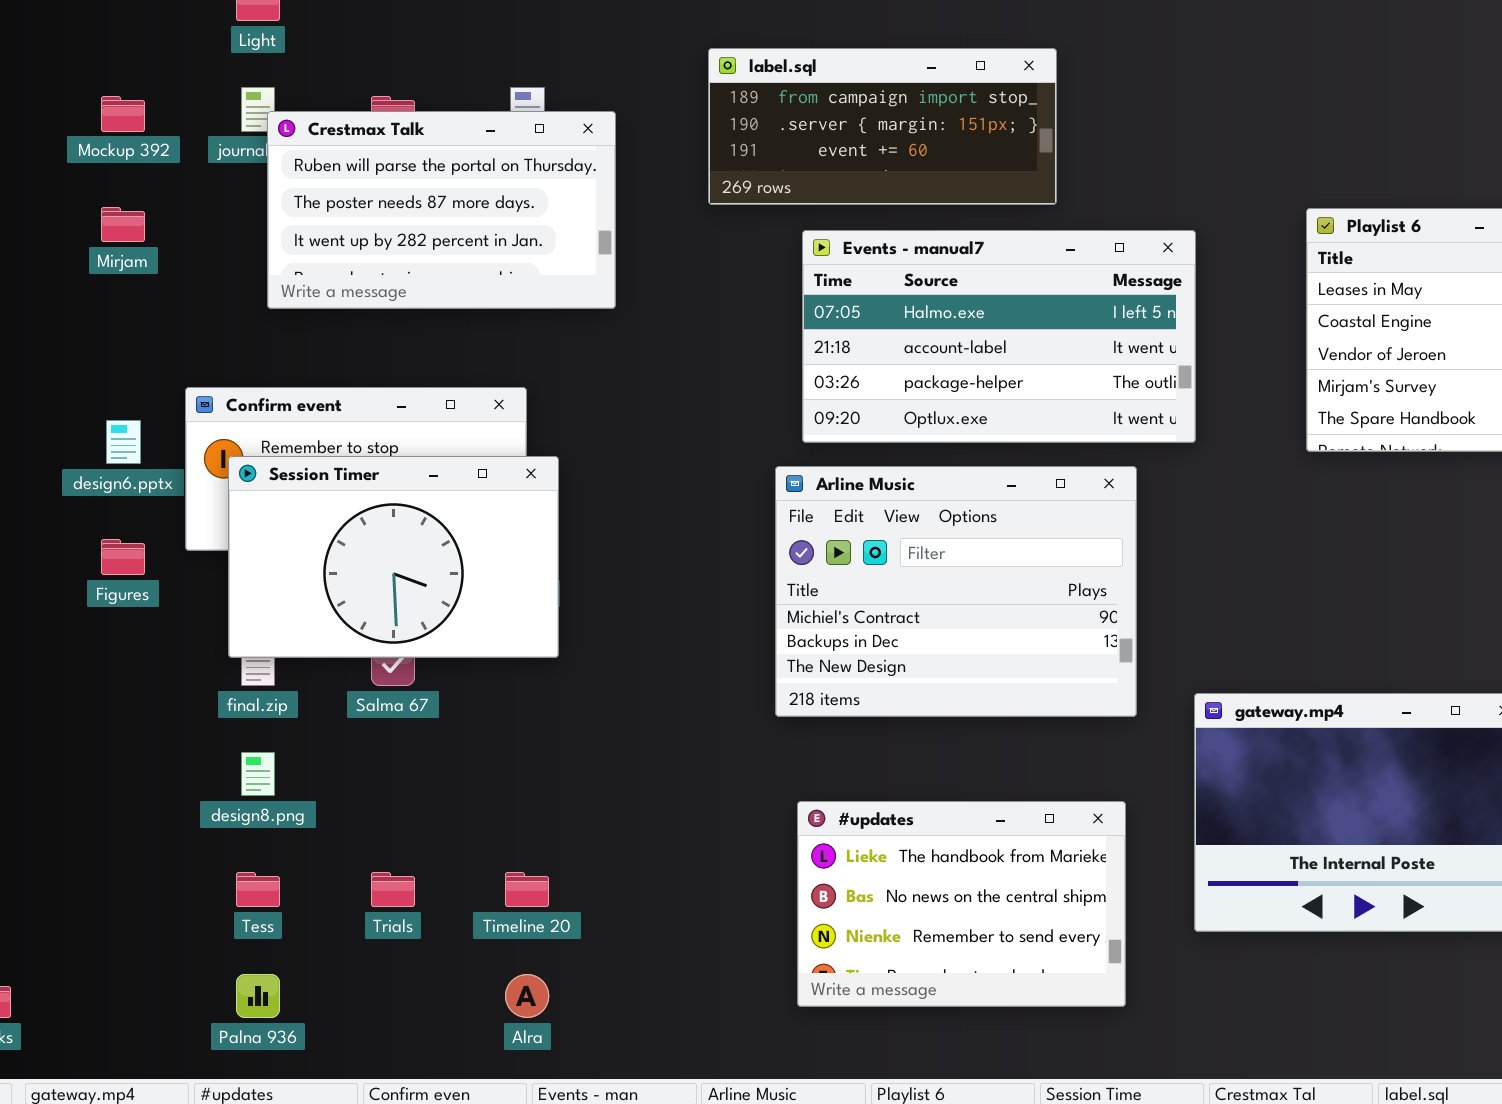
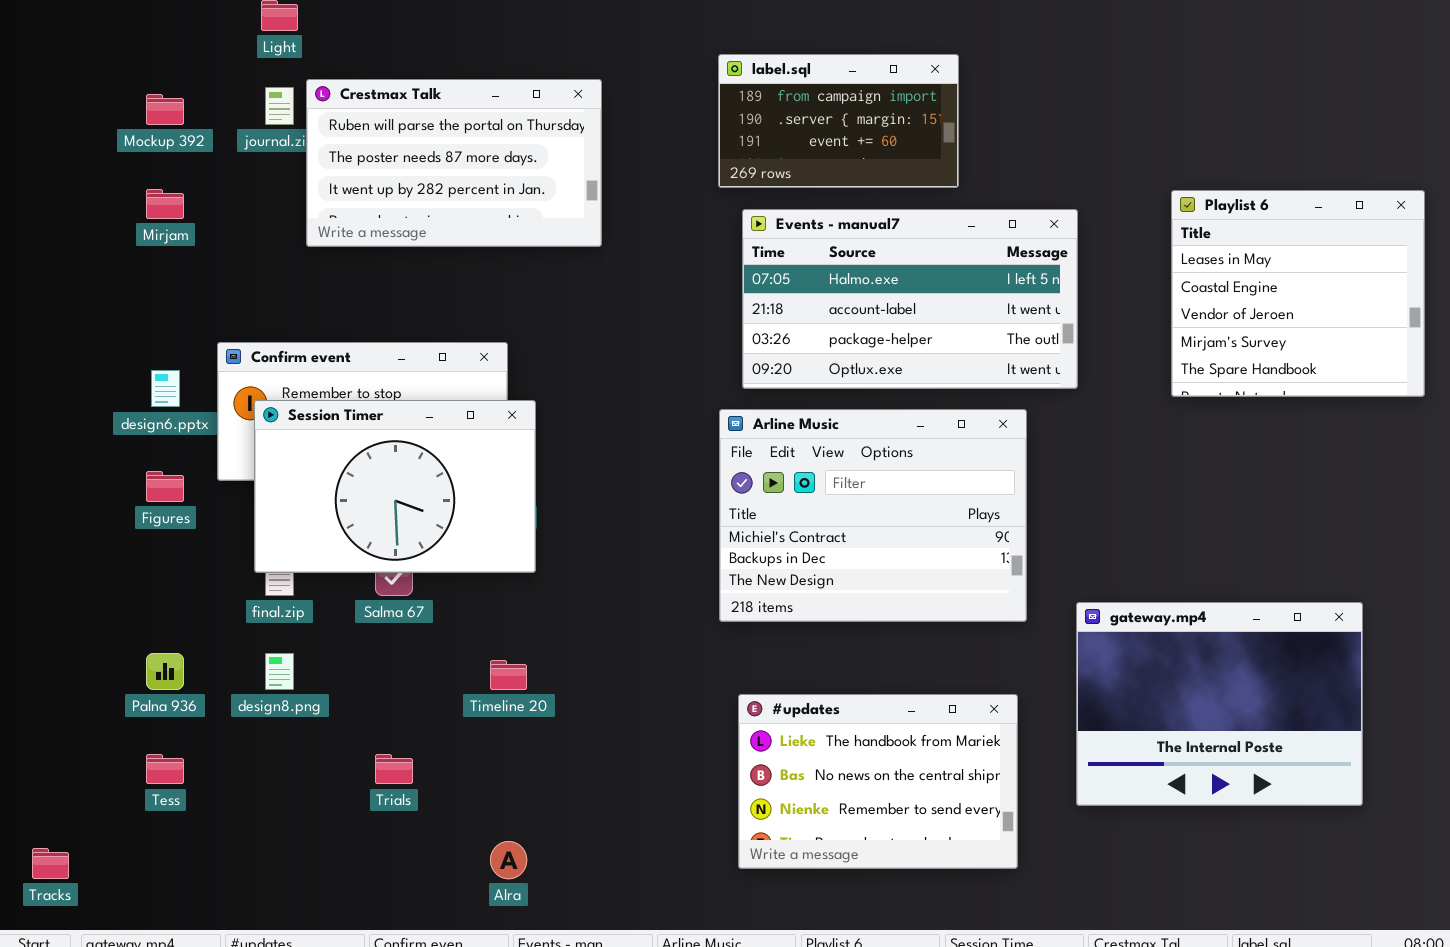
label.sql: [708,48,1057,205] -> [718,54,959,188], resized
Crestmax Talk: [267,111,616,309] -> [306,79,602,247], moved
Tess: [236,872,280,907] -> [146,754,184,784], moved
Timeline 20: [505,872,549,907] -> [490,660,527,690], moved
Palna 936: [236,974,280,1018] -> [146,653,184,690], moved

